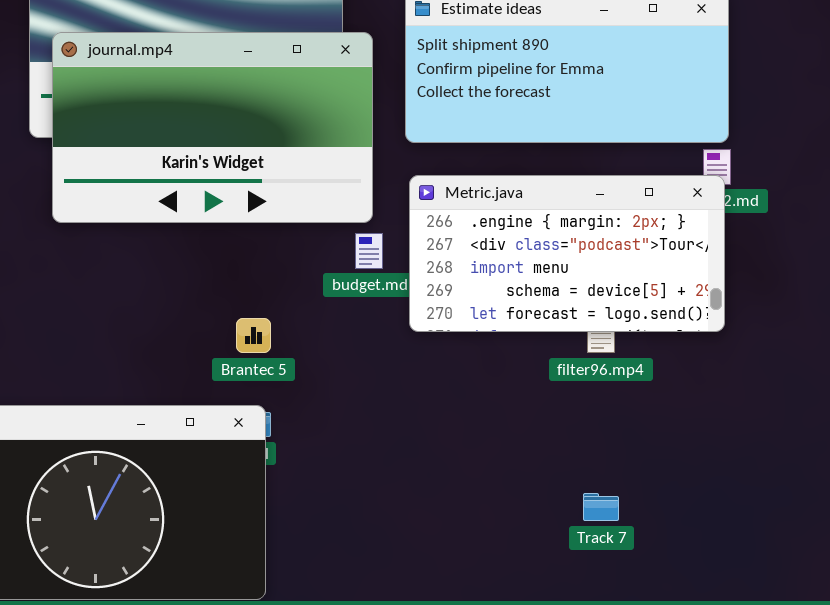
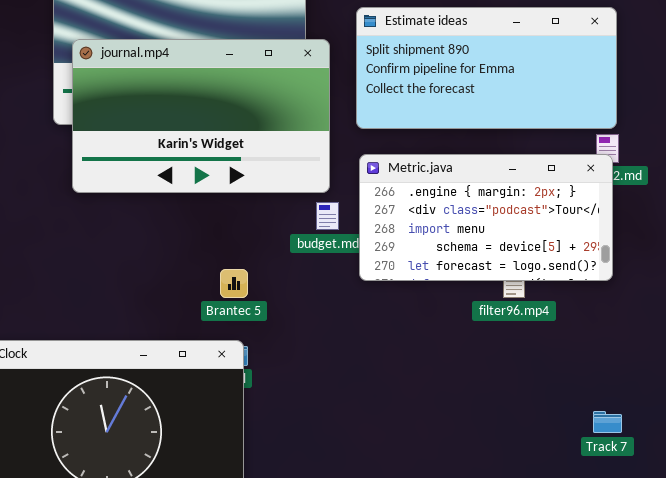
Track 7: [583,493,619,521] -> [593,411,622,433], moved

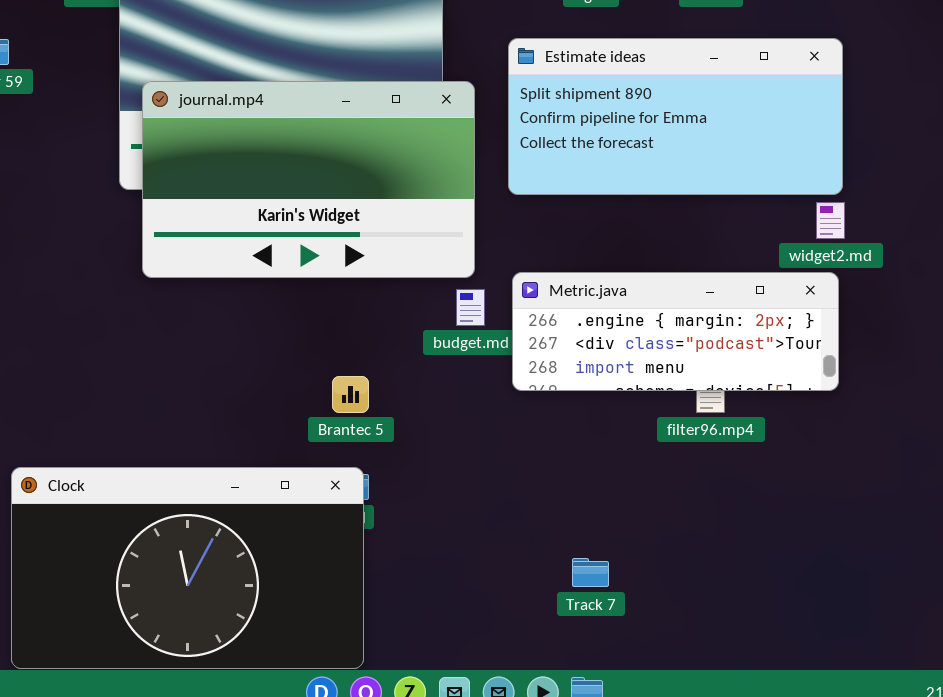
Metric.java: [359,154,613,281] -> [512,272,839,391], resized
Track 7: [593,411,622,433] -> [572,558,609,587], moved

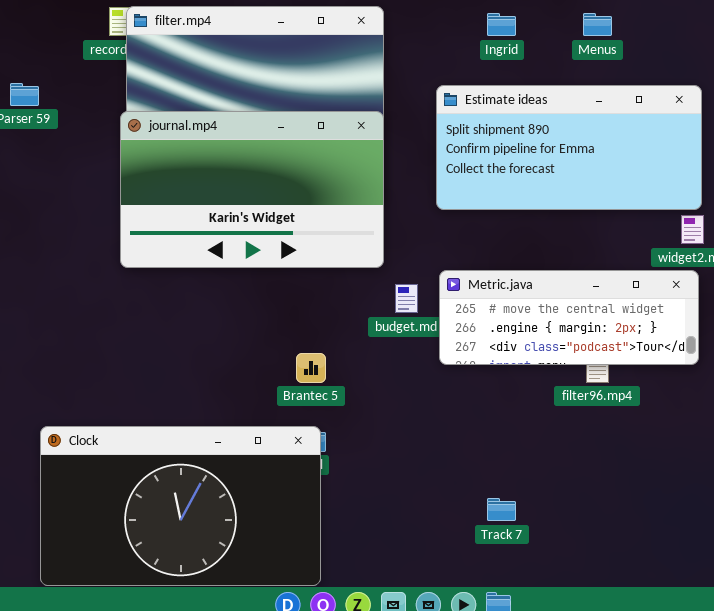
journal.mp4: [142,81,475,278] -> [120,111,384,268], moved
Metric.java: [512,272,839,391] -> [439,270,699,365], scrolled up 1 row

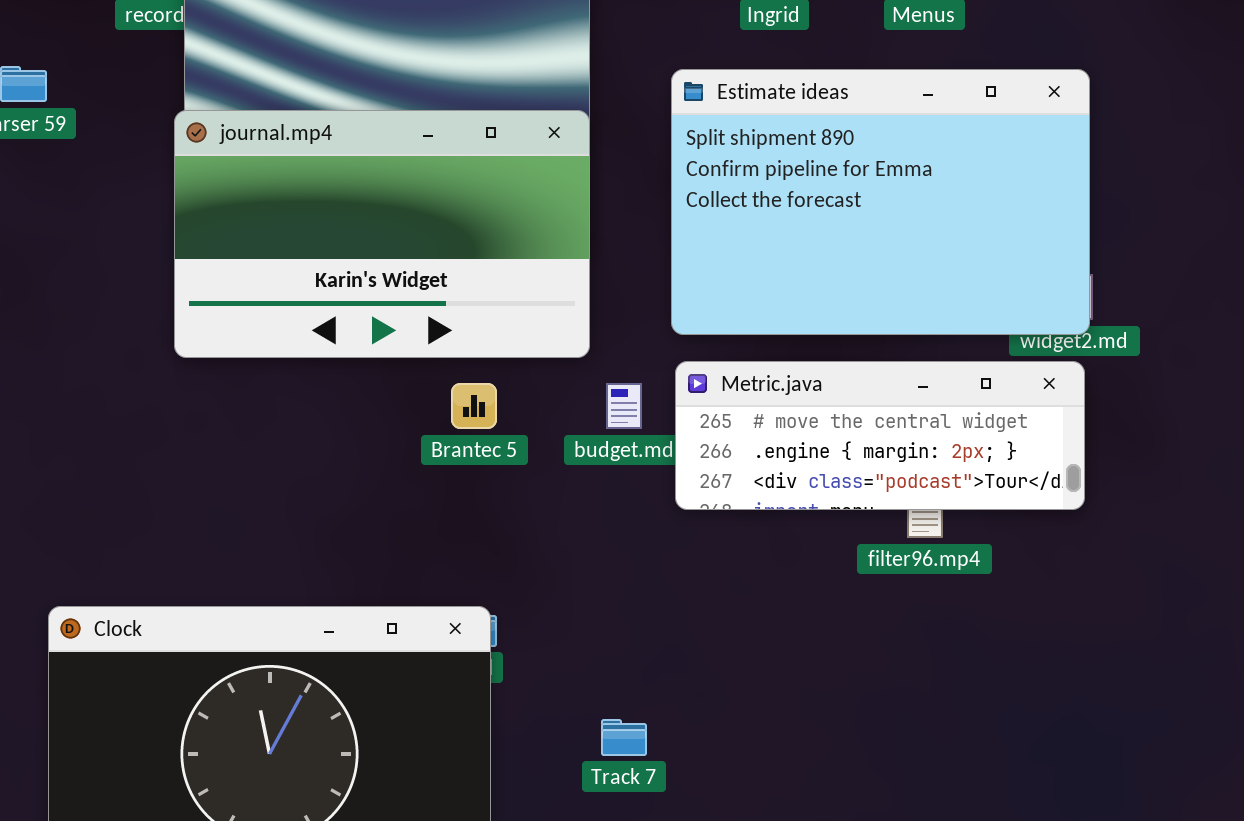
Estimate ideas: [436,85,702,210] -> [671,69,1090,335], resized
Brantec 5: [296,353,326,383] -> [451,383,497,429], moved
Track 7: [487,498,516,521] -> [601,719,647,756], moved

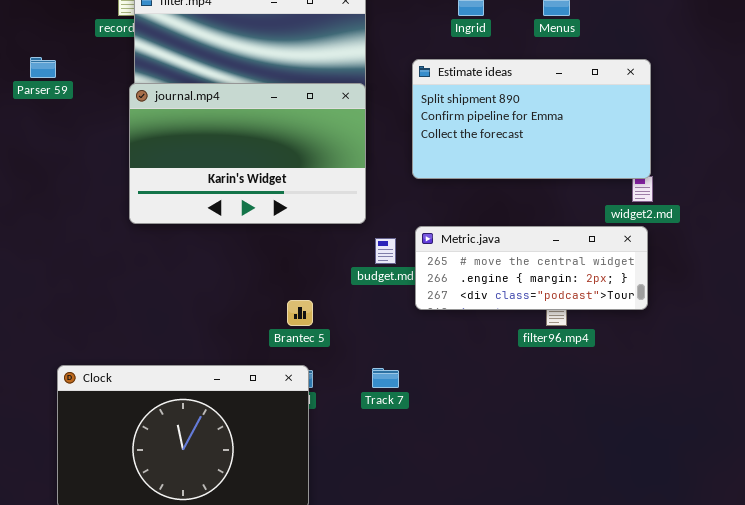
Estimate ideas: [671,69,1090,335] -> [412,59,651,179], resized
Brantec 5: [451,383,497,429] -> [287,300,313,326], moved
Track 7: [601,719,647,756] -> [372,368,399,388], moved

